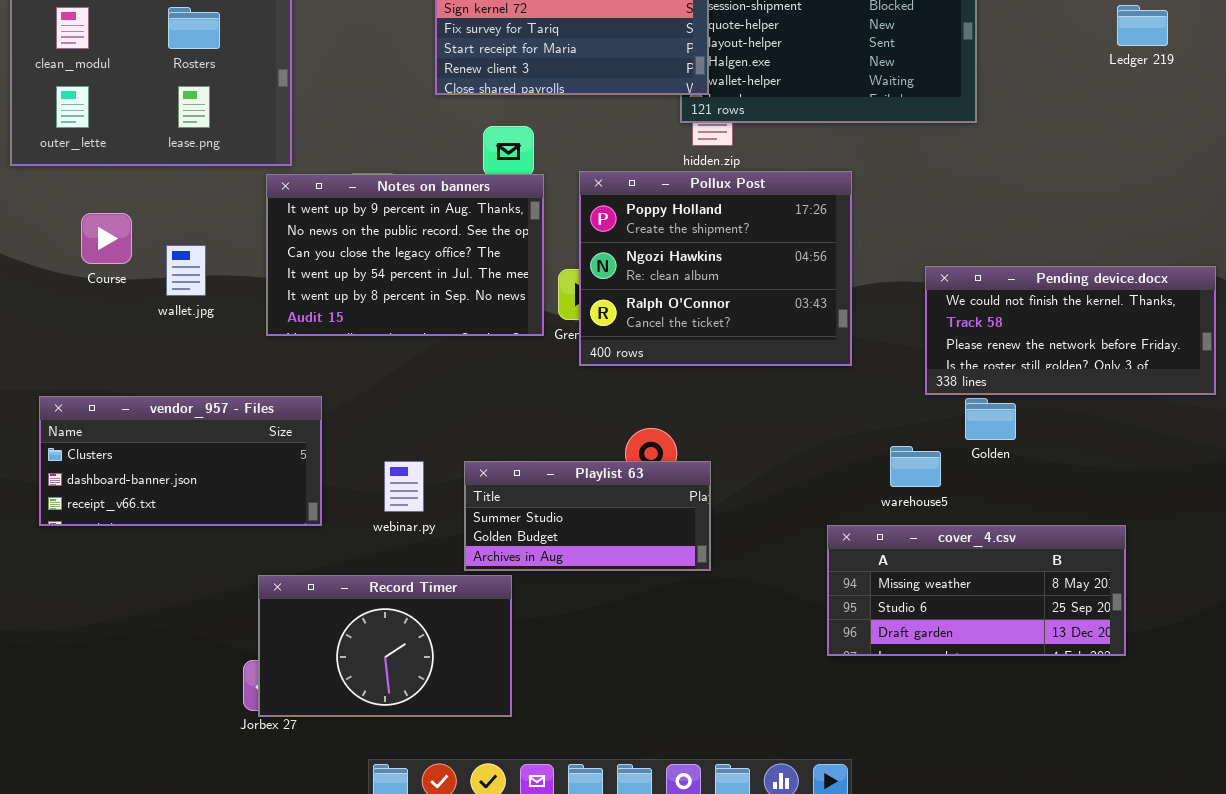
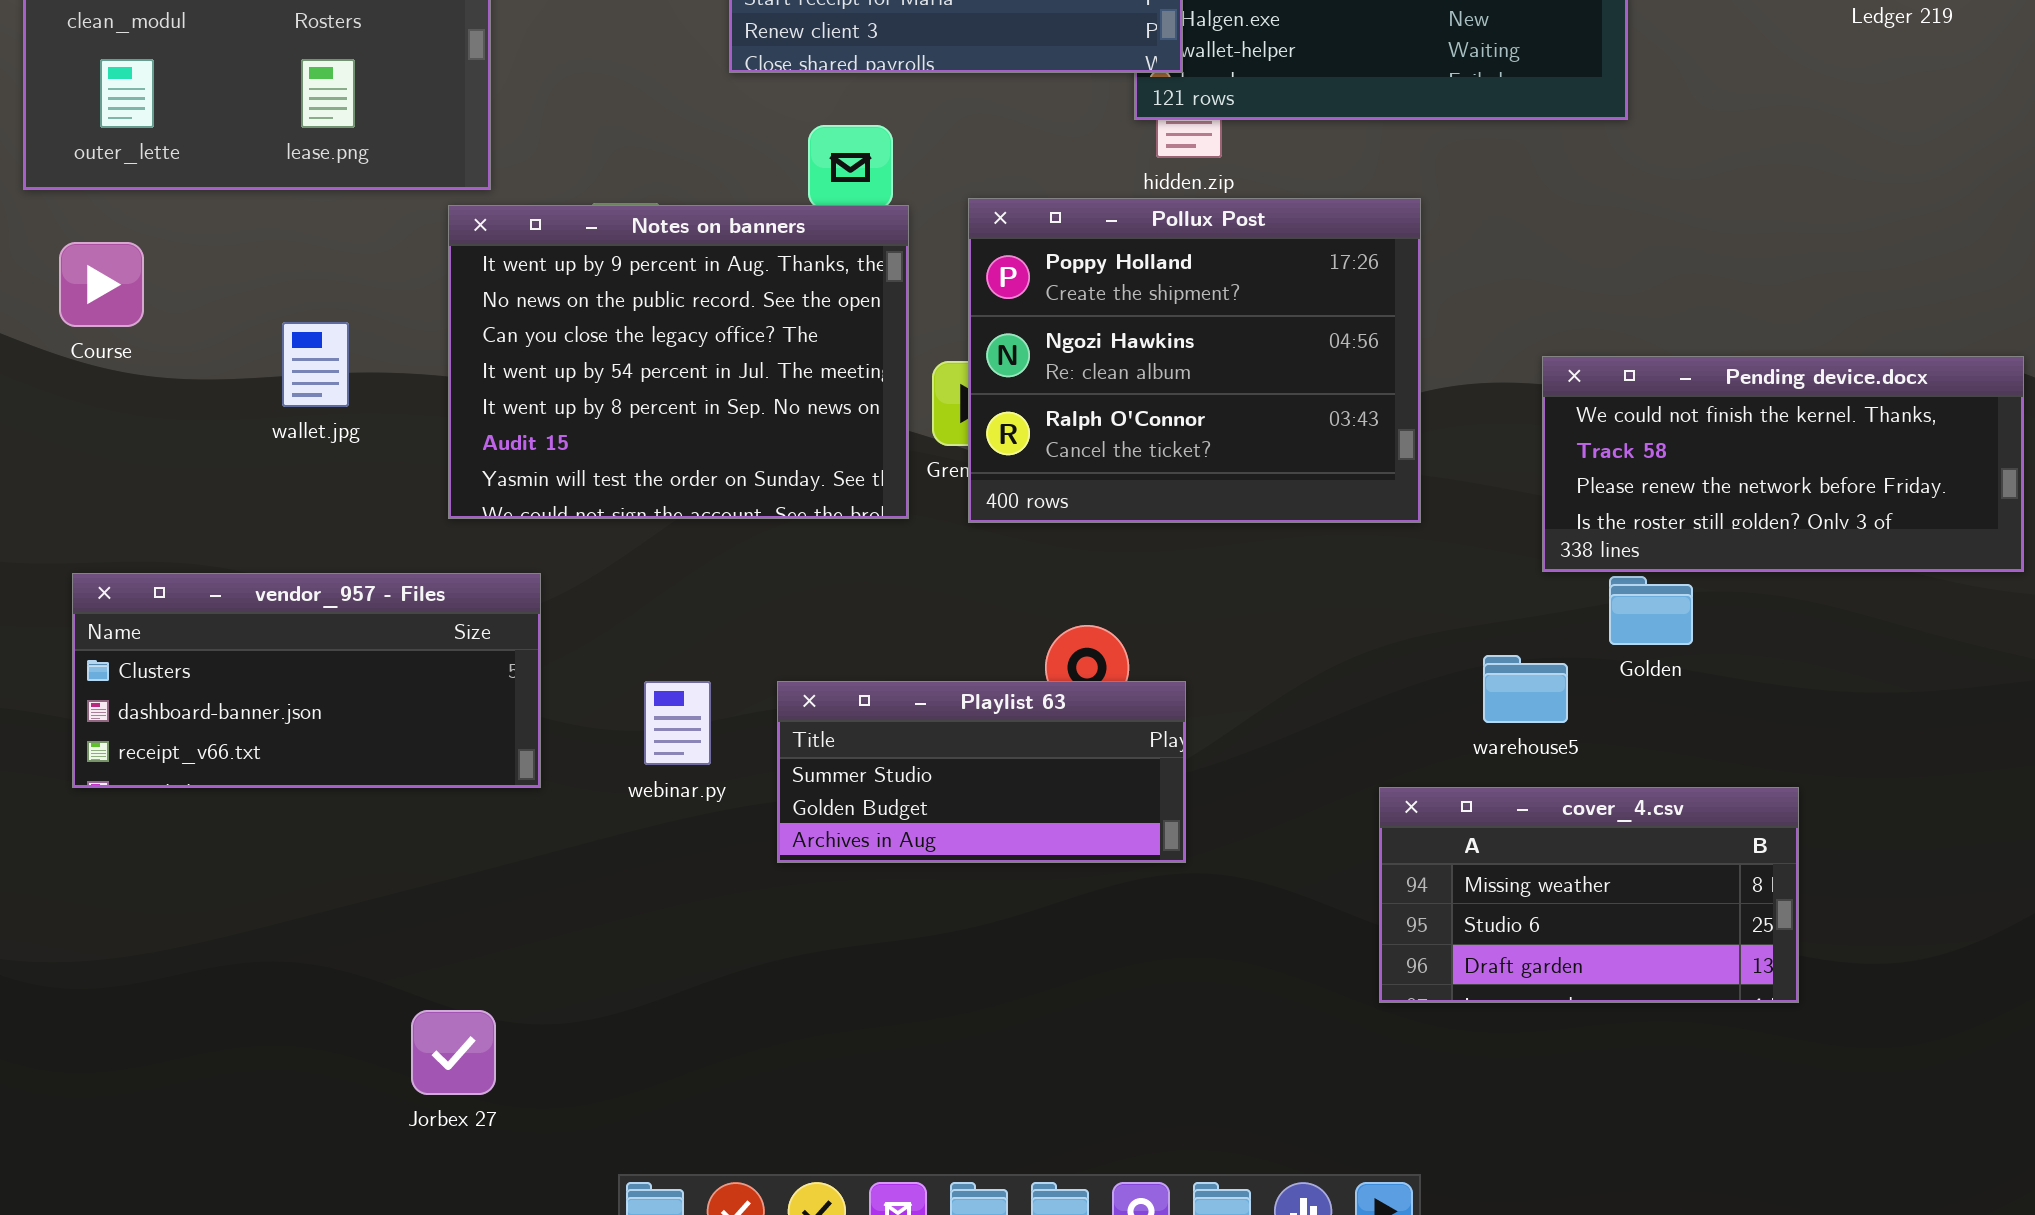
Notes on banners: [266,174,544,336] -> [448,205,909,519], resized
Course: [81,213,132,264] -> [59,242,144,327], moved
cover_4.csv: [827,525,1126,656] -> [1379,787,1799,1003], resized
Record Timer: [258,575,512,717] -> none, closed

